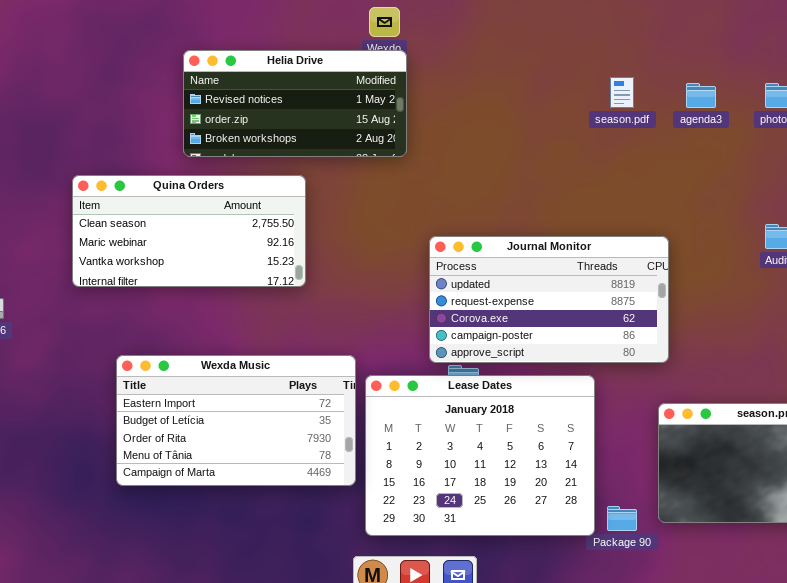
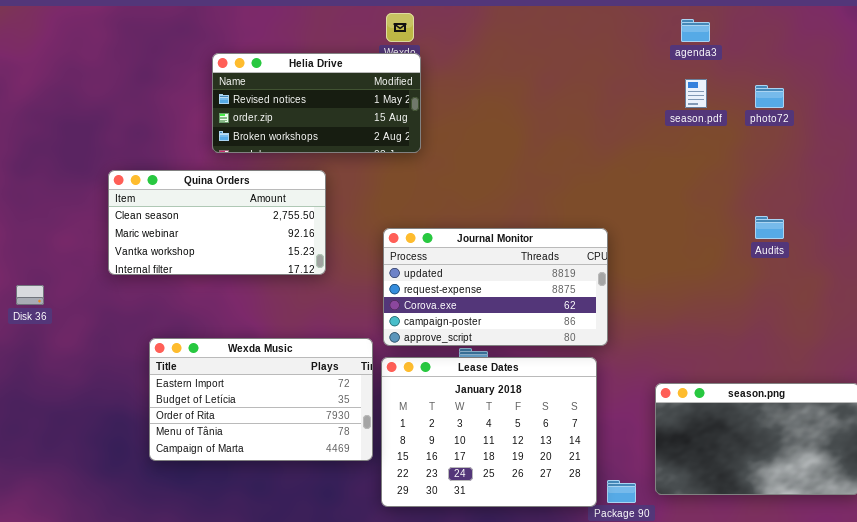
season.pdf: [610,77,634,108] -> [685,79,707,108], moved
agenda3: [686,83,716,108] -> [681,19,710,42], moved
Journal Monitor: [429,236,669,363] -> [383,228,608,346], moved

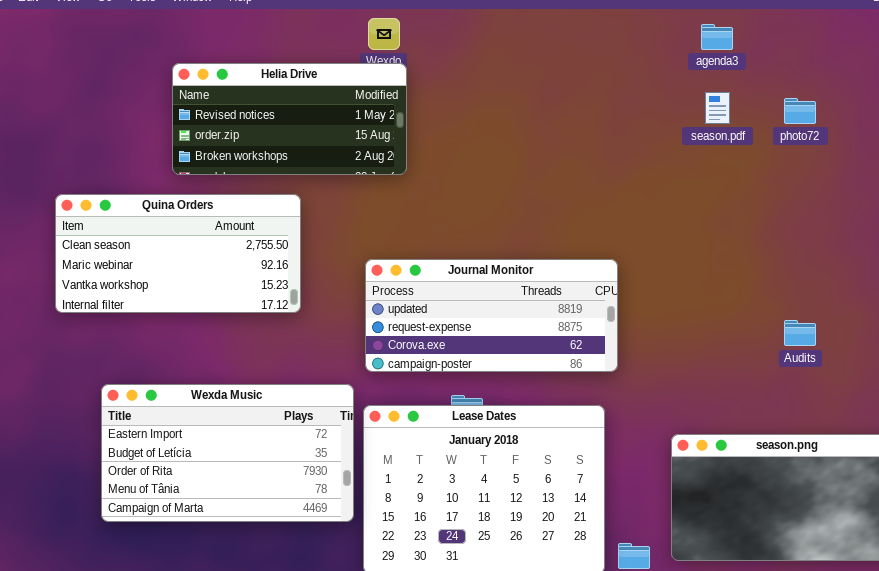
Audits: [755,216,784,239] -> [784,320,816,346], moved
Journal Monitor: [383,228,608,346] -> [365,259,618,372], resized

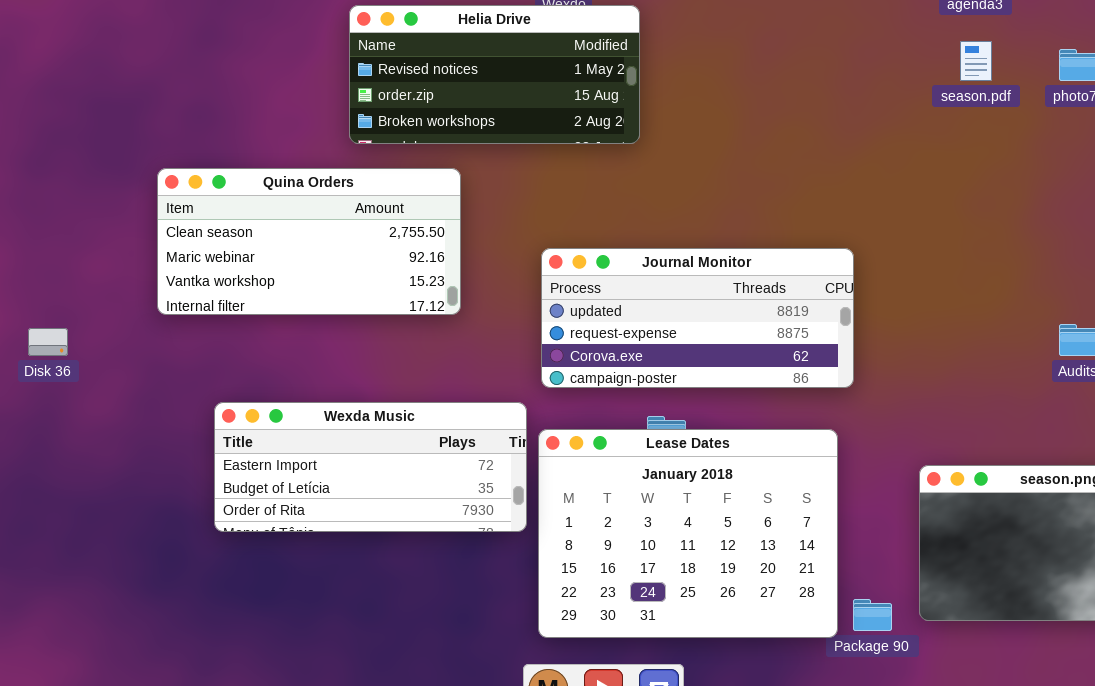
Helia Drive: [172,63,407,175] -> [349,5,640,144], moved
Wexda Music: [101,384,354,522] -> [214,402,527,532], resized

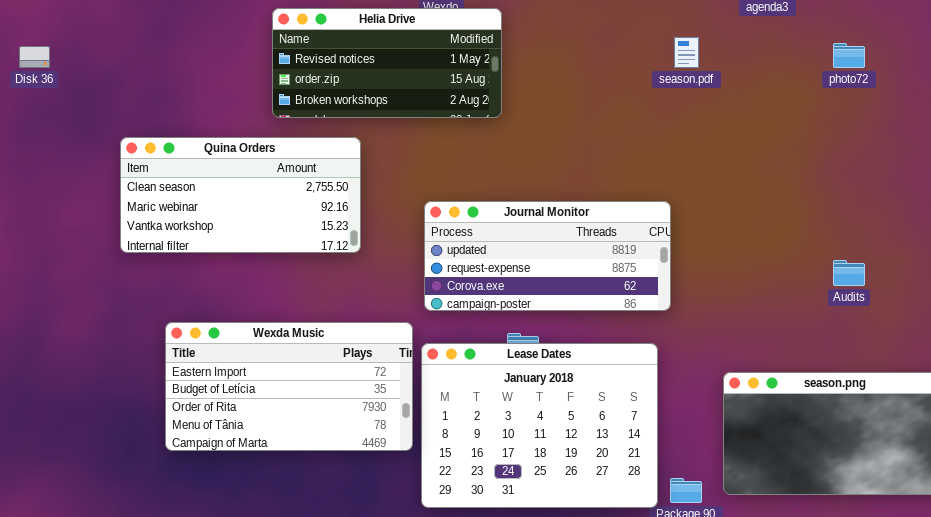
season.pdf: [960,41,992,81] -> [674,37,699,68], moved
Disk 36: [28,328,68,356] -> [19,46,50,68], moved
Wexda Music: [214,402,527,532] -> [165,322,413,451], resized

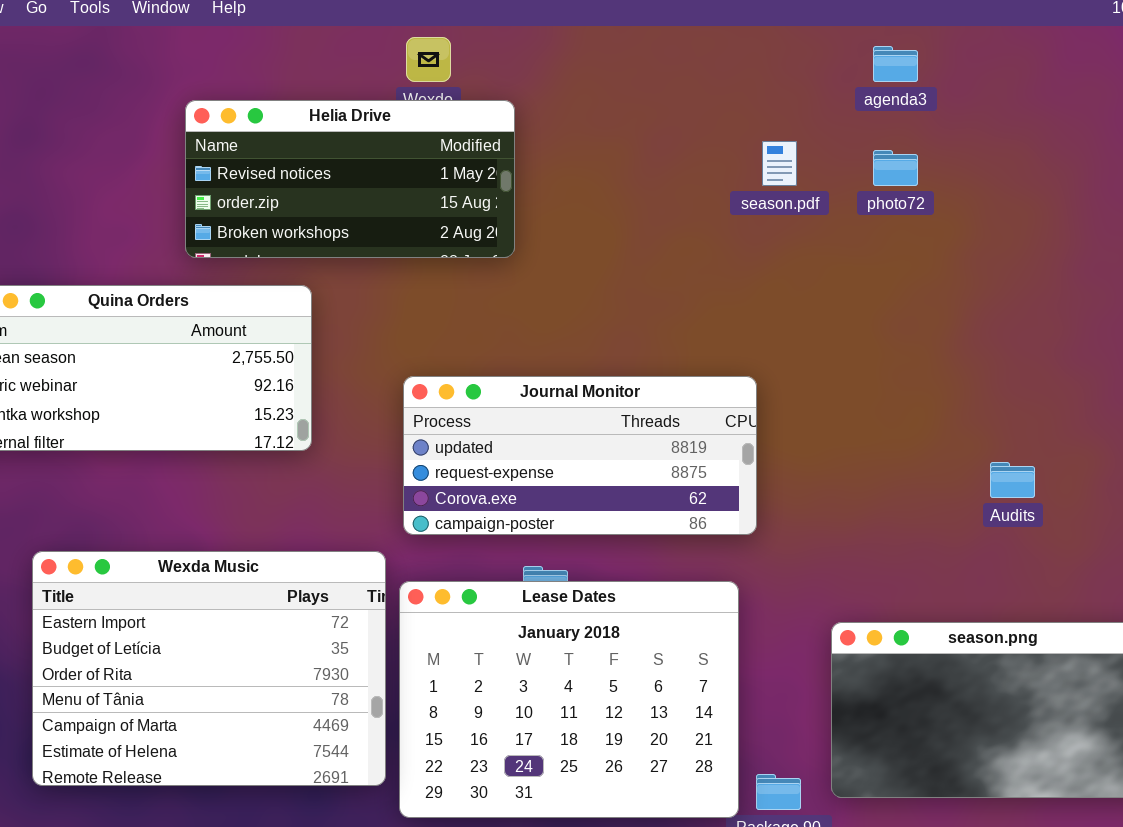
photo72: [833,43,865,68] -> [873,150,918,186], moved
Wexda Music: [165,322,413,451] -> [32,551,386,786], resized

